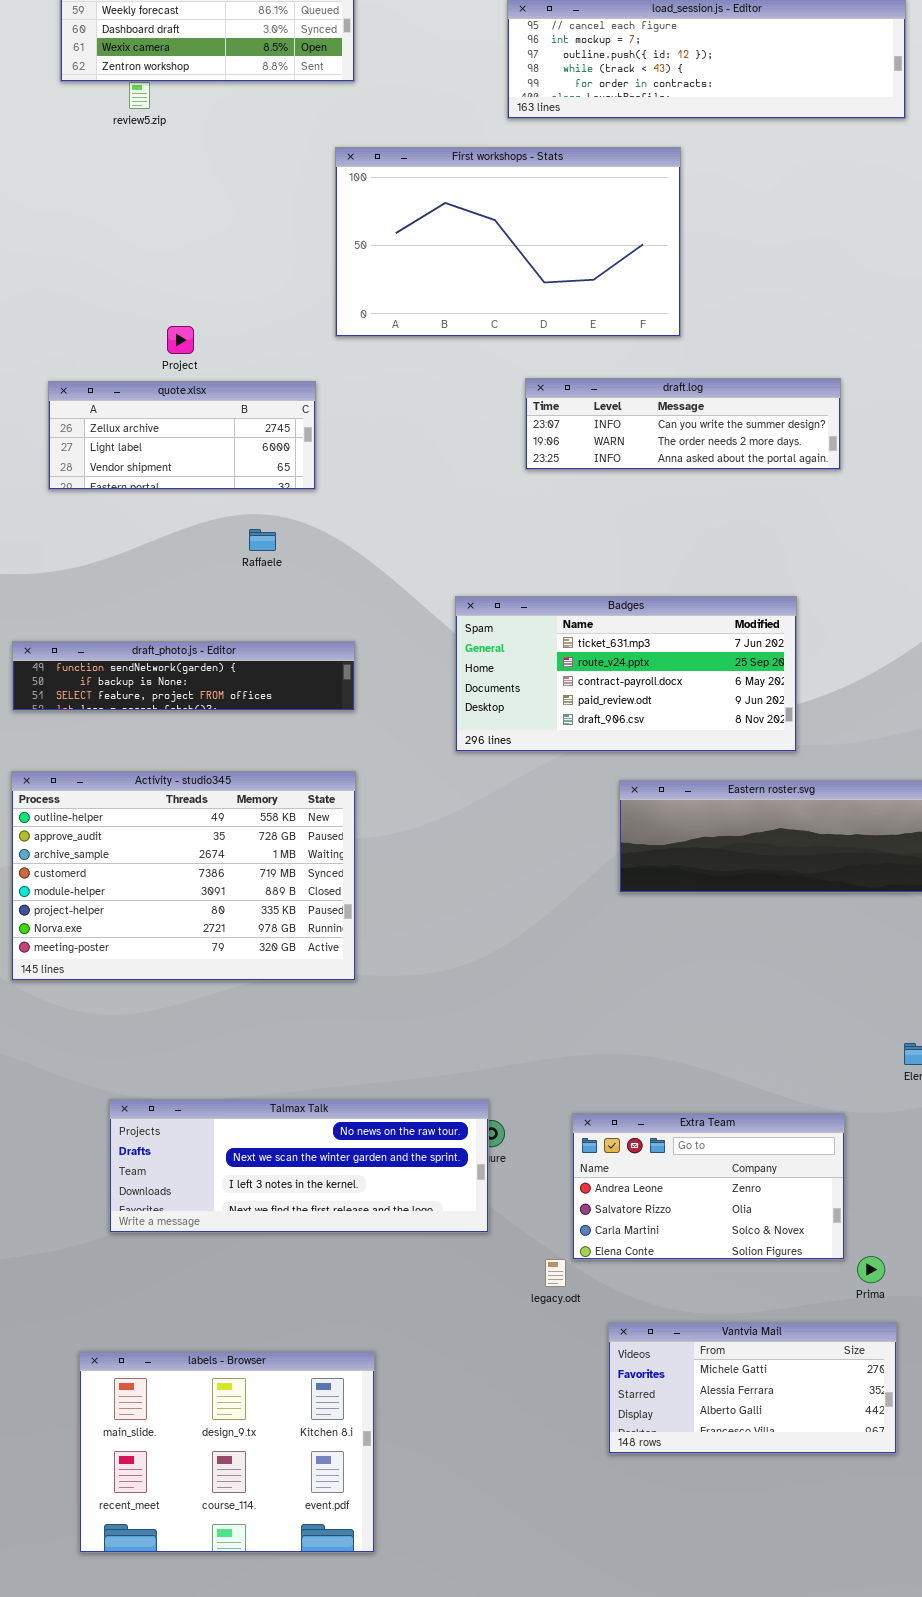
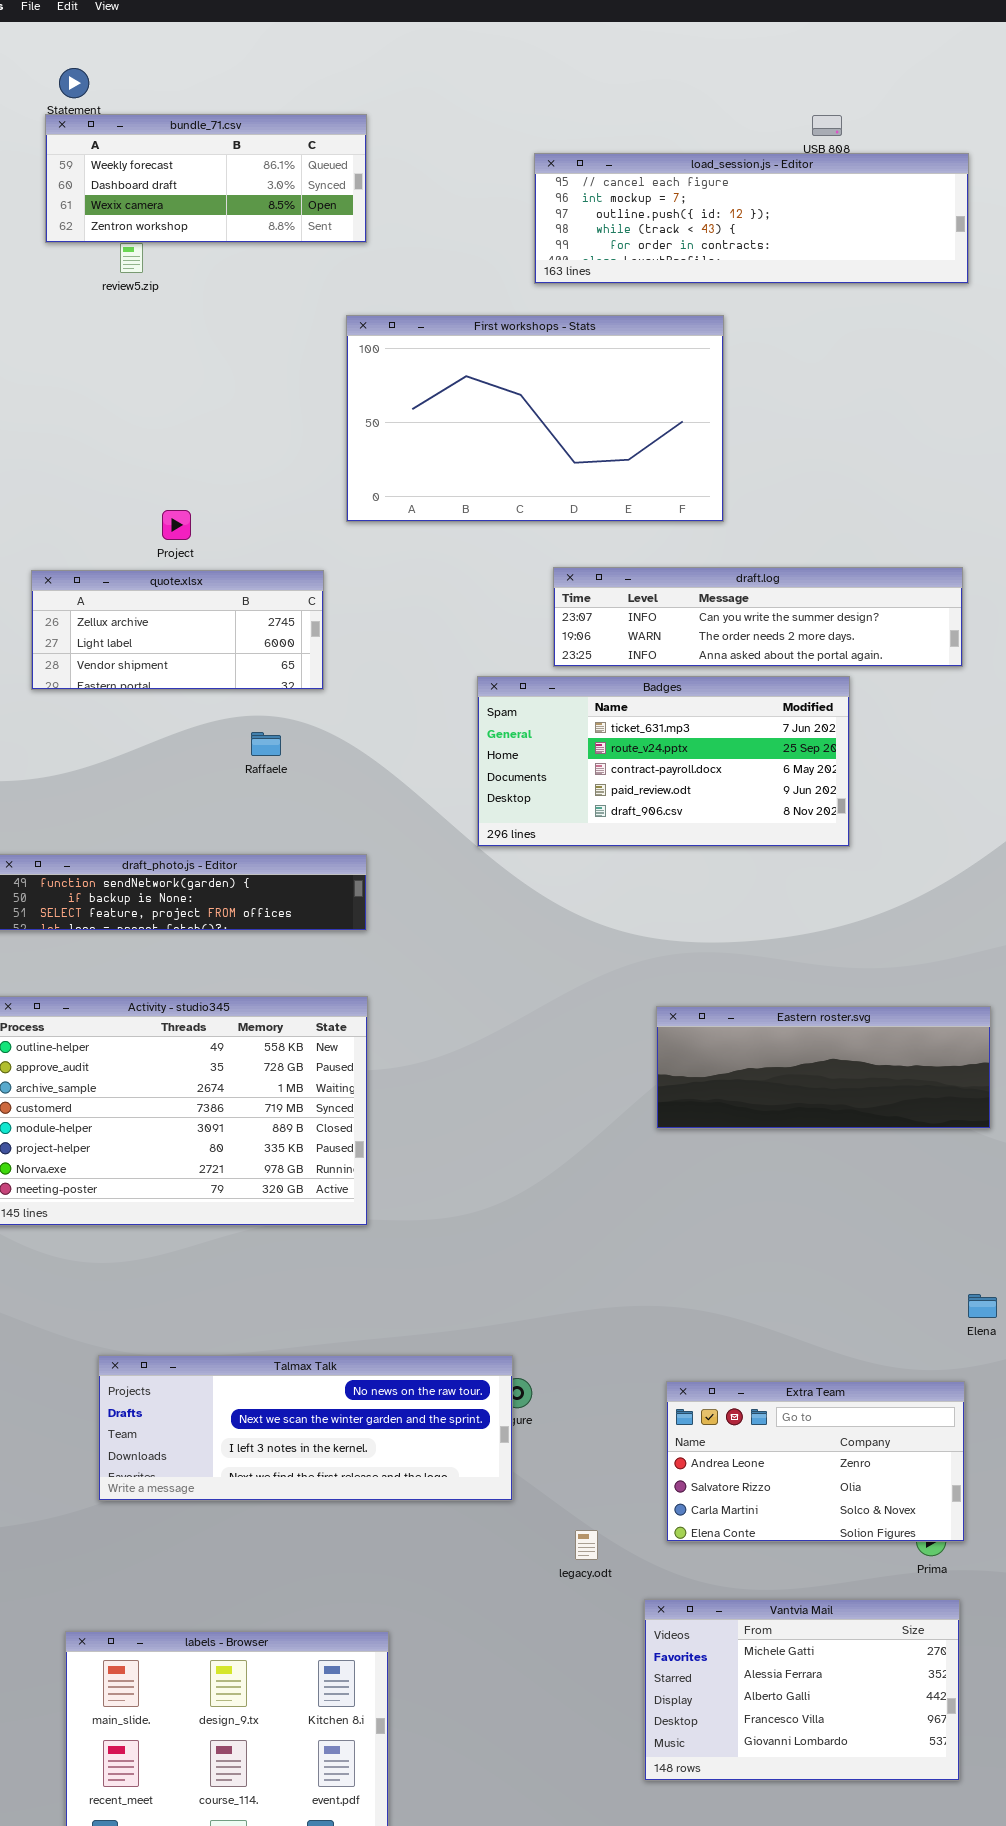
draft.log: [525,378,841,470] -> [553,567,963,667], resized
Badges: [455,596,797,752] -> [477,676,850,847], moved
Extra Team: [572,1113,845,1260] -> [666,1381,965,1542], moved
Vantvia Mail: [608,1322,897,1454] -> [644,1599,960,1781], resized

